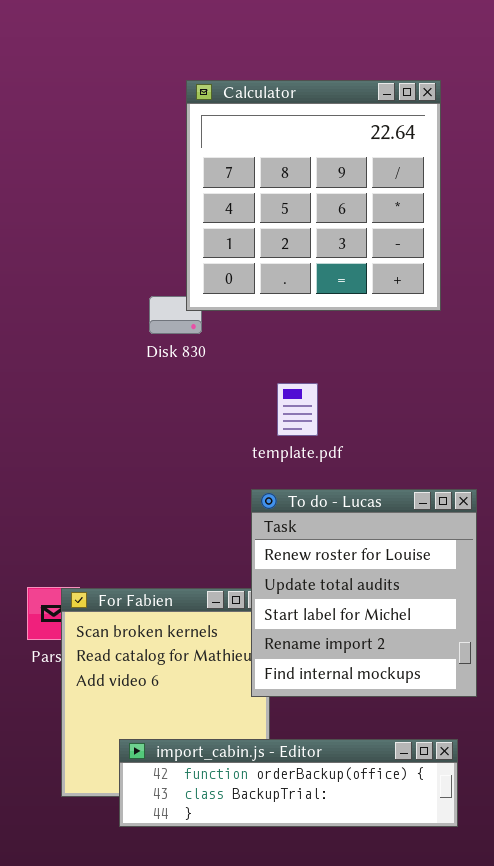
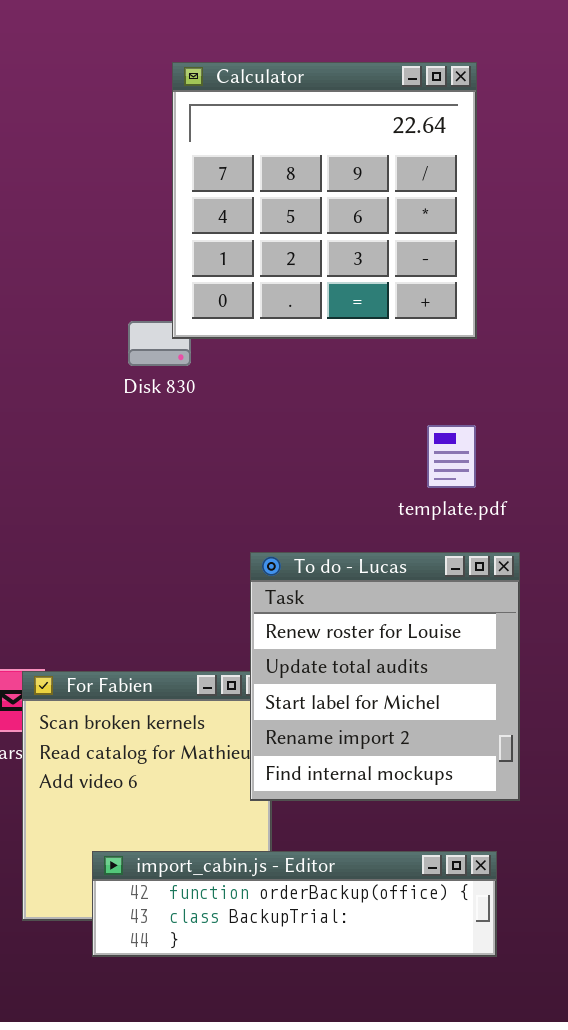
template.pdf: [277,383,318,436] -> [427,425,476,488], moved

